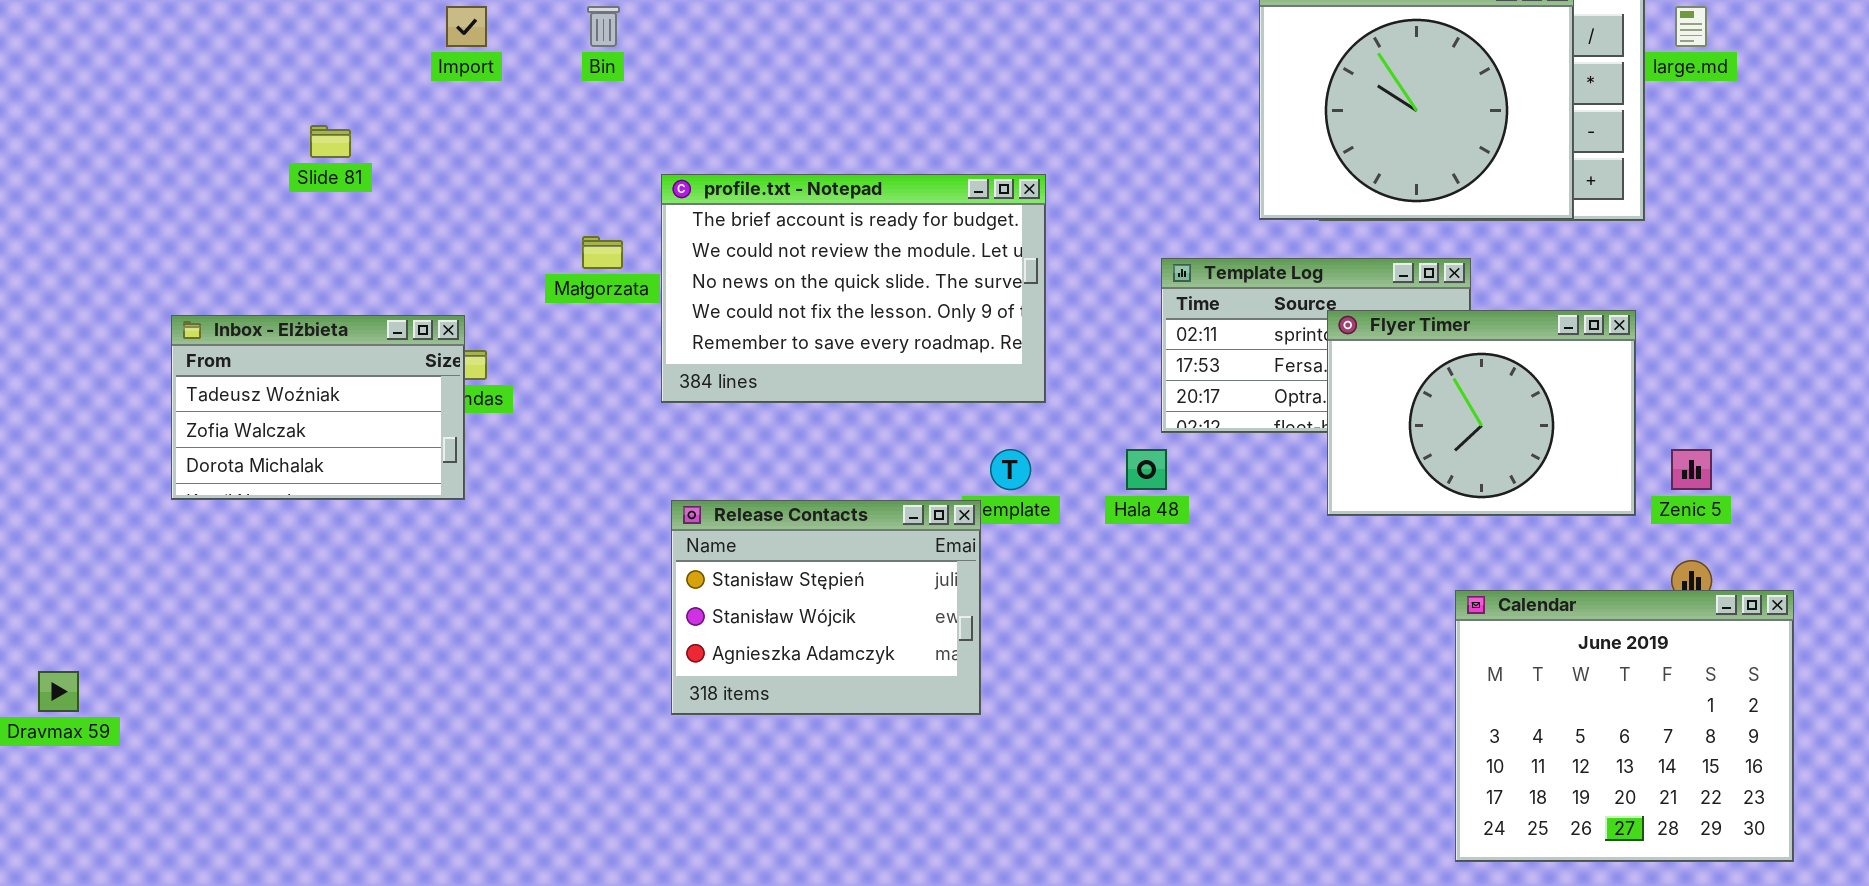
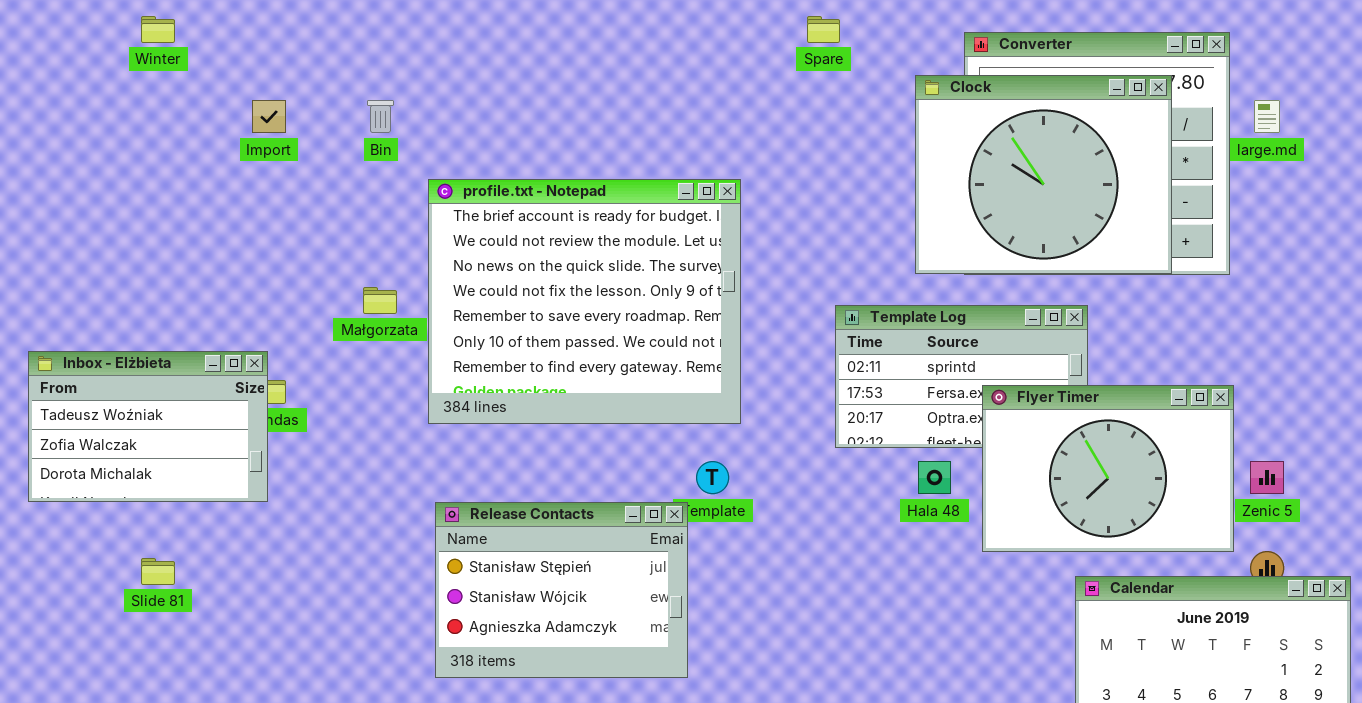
Slide 81: [310,125,351,158] -> [141,558,175,585], moved
profile.txt - Notepad: [661,174,1046,403] -> [428,179,741,424], resized
Flyer Timer: [1327,310,1636,516] -> [982,385,1234,552], moved
Hala 48: [1126,449,1167,490] -> [918,461,951,494], moved

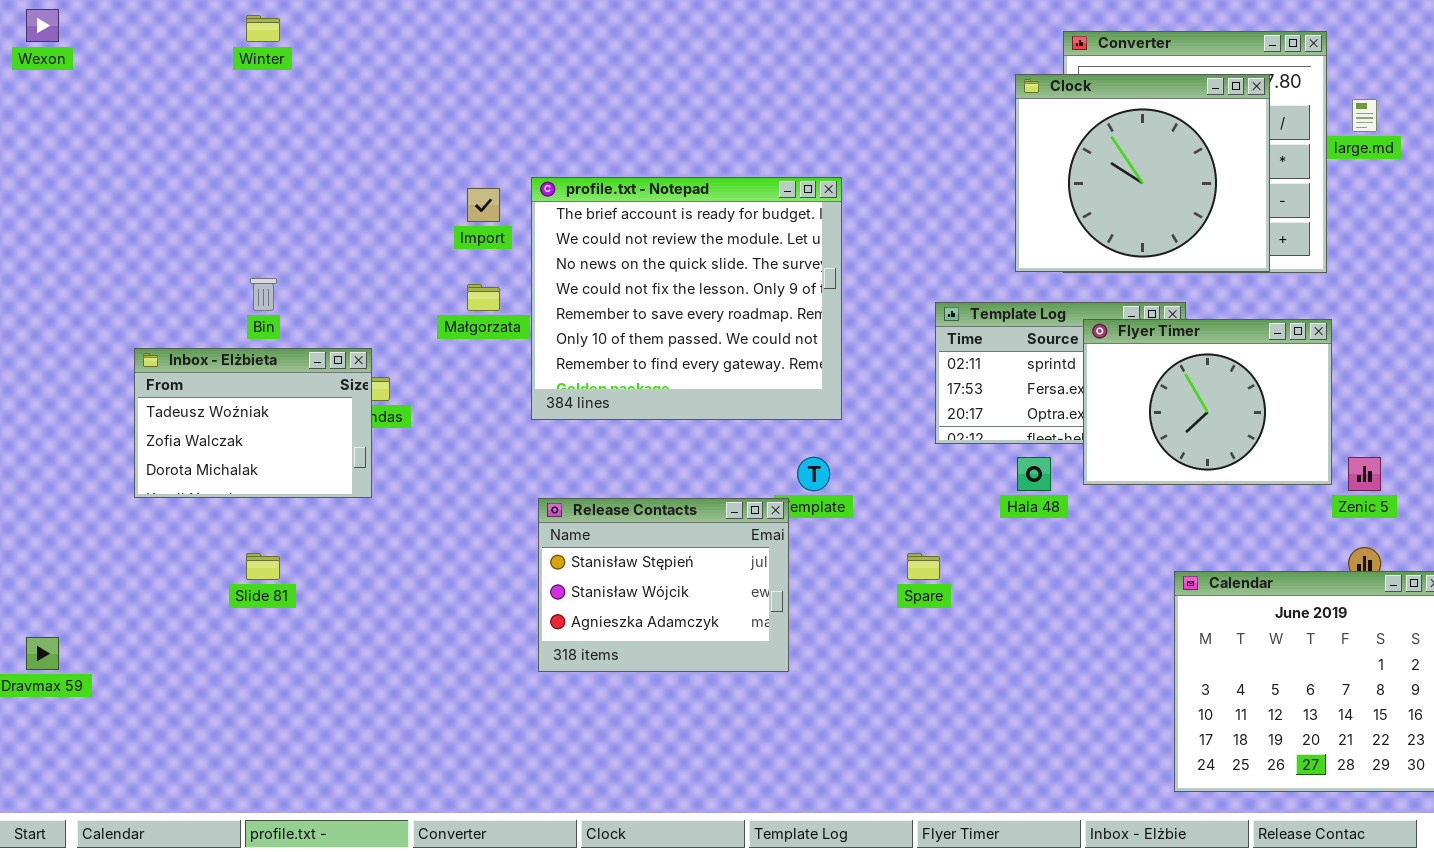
Spare: [807,16,840,43] -> [907,553,940,580], moved
Import: [252,100,286,133] -> [467,188,500,222], moved
Bin: [367,100,394,133] -> [250,278,277,311], moved
Flyer Timer: [982,385,1234,552] -> [1083,319,1332,485], moved

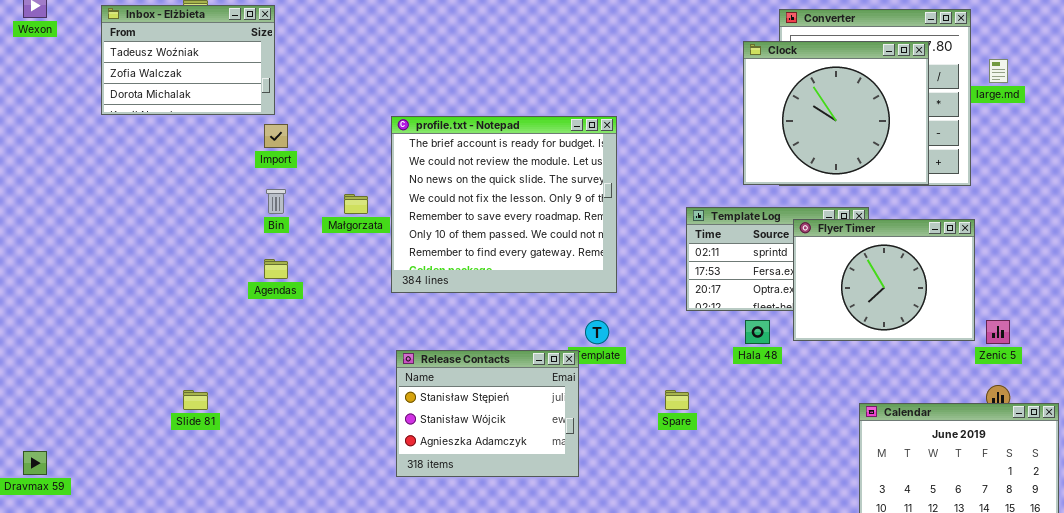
Import: [467,188,500,222] -> [264,124,288,148], moved
Bin: [250,278,277,311] -> [266,189,286,214], moved
Inbox - Elżbieta: [134,348,372,498] -> [101,5,275,115], moved

